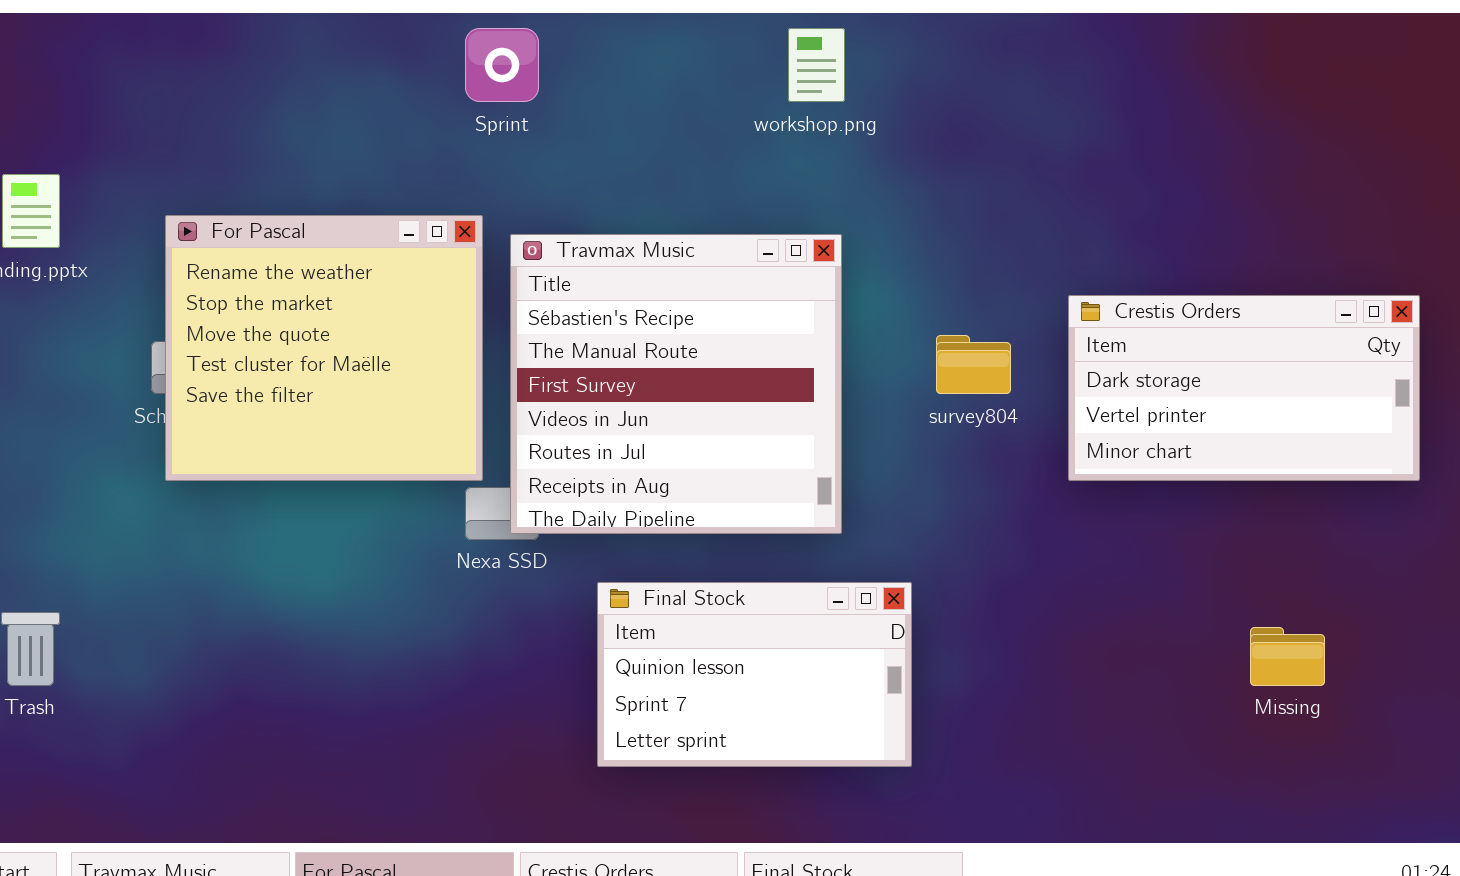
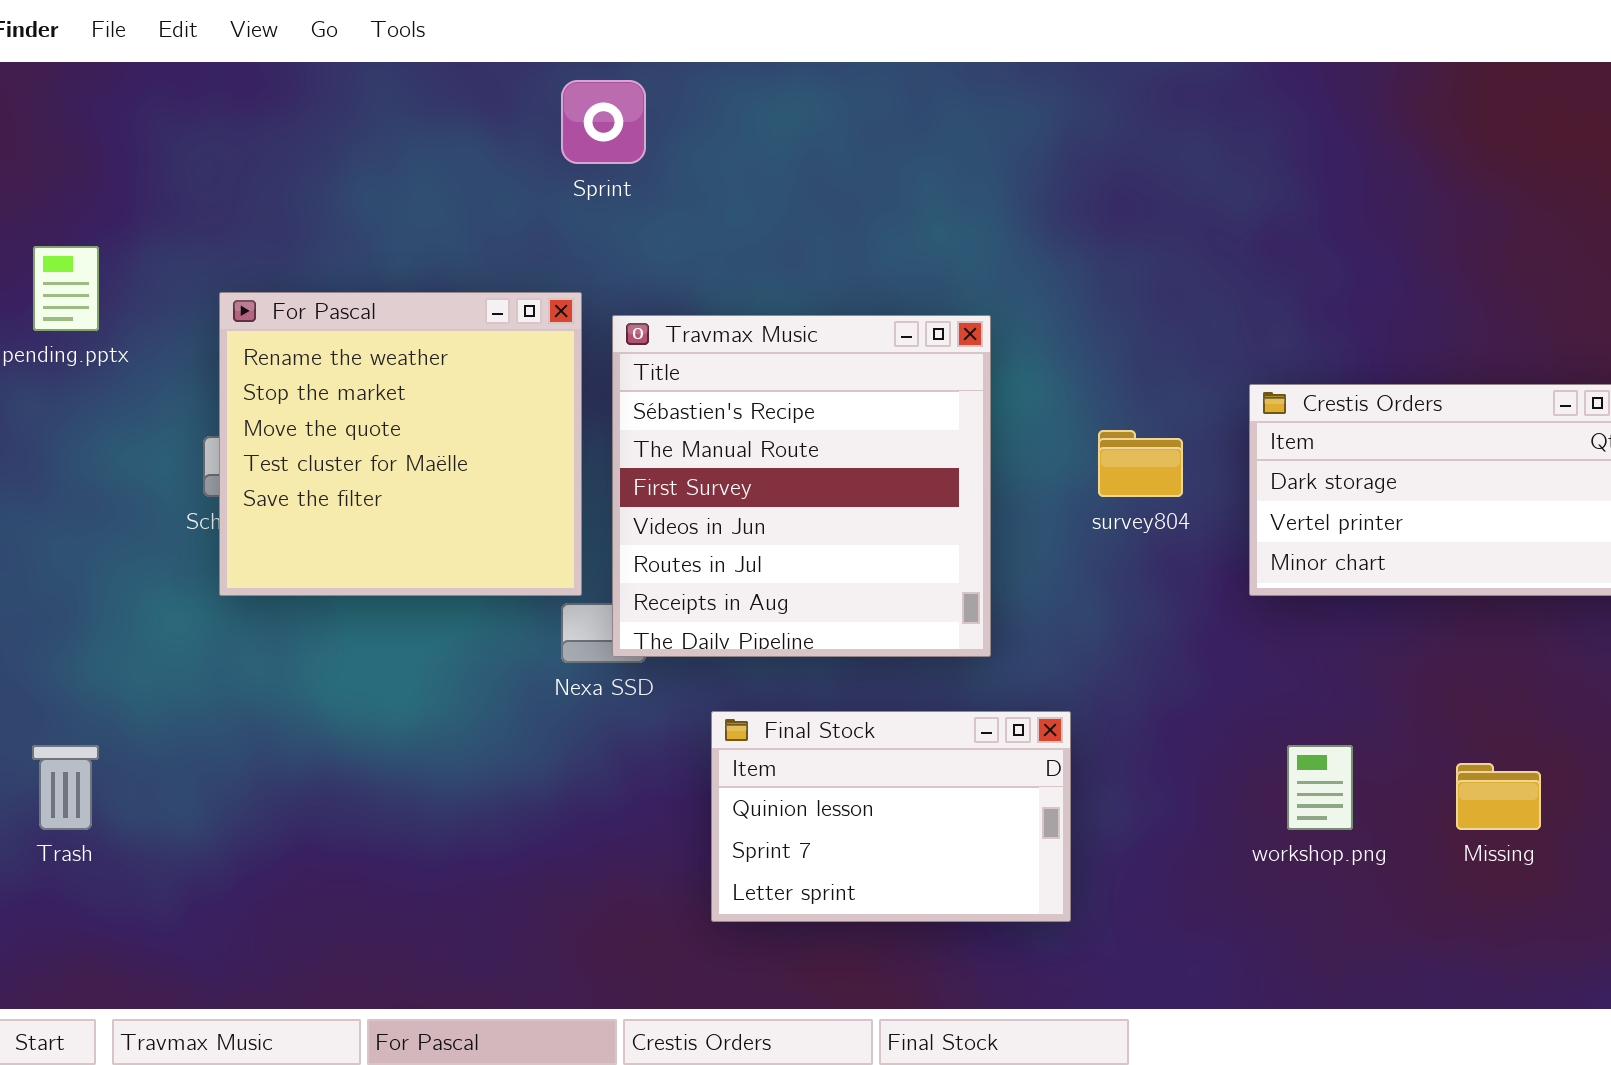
workshop.png: [788,28,845,102] -> [1287,745,1353,830], moved

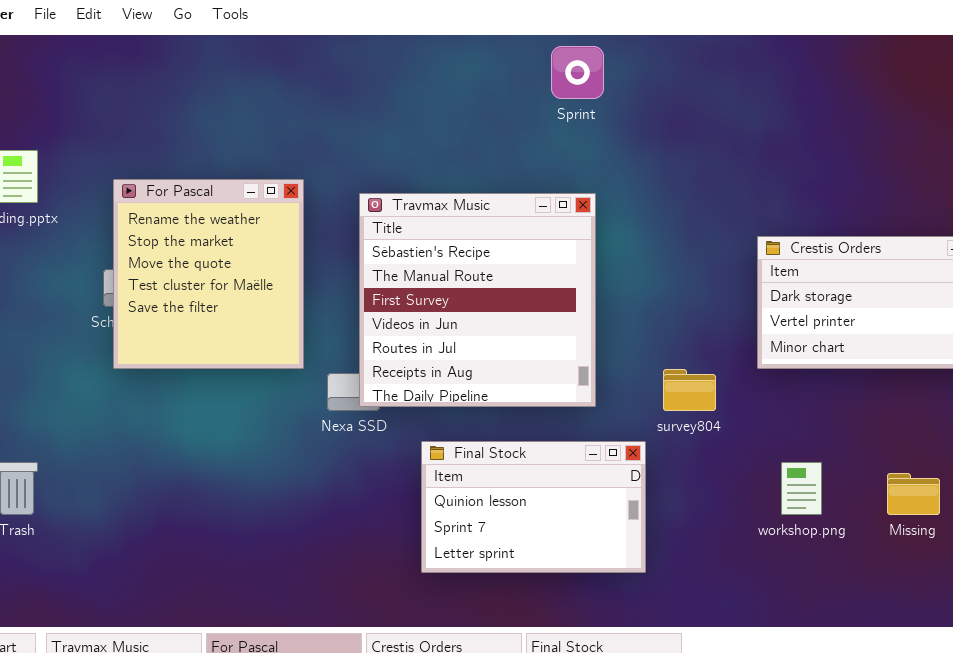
Sprint: [561,80,646,164] -> [551,46,604,99], moved
For Pascal: [219,292,582,596] -> [113,179,304,369], resized
survey804: [1098,430,1183,497] -> [663,369,716,411], moved

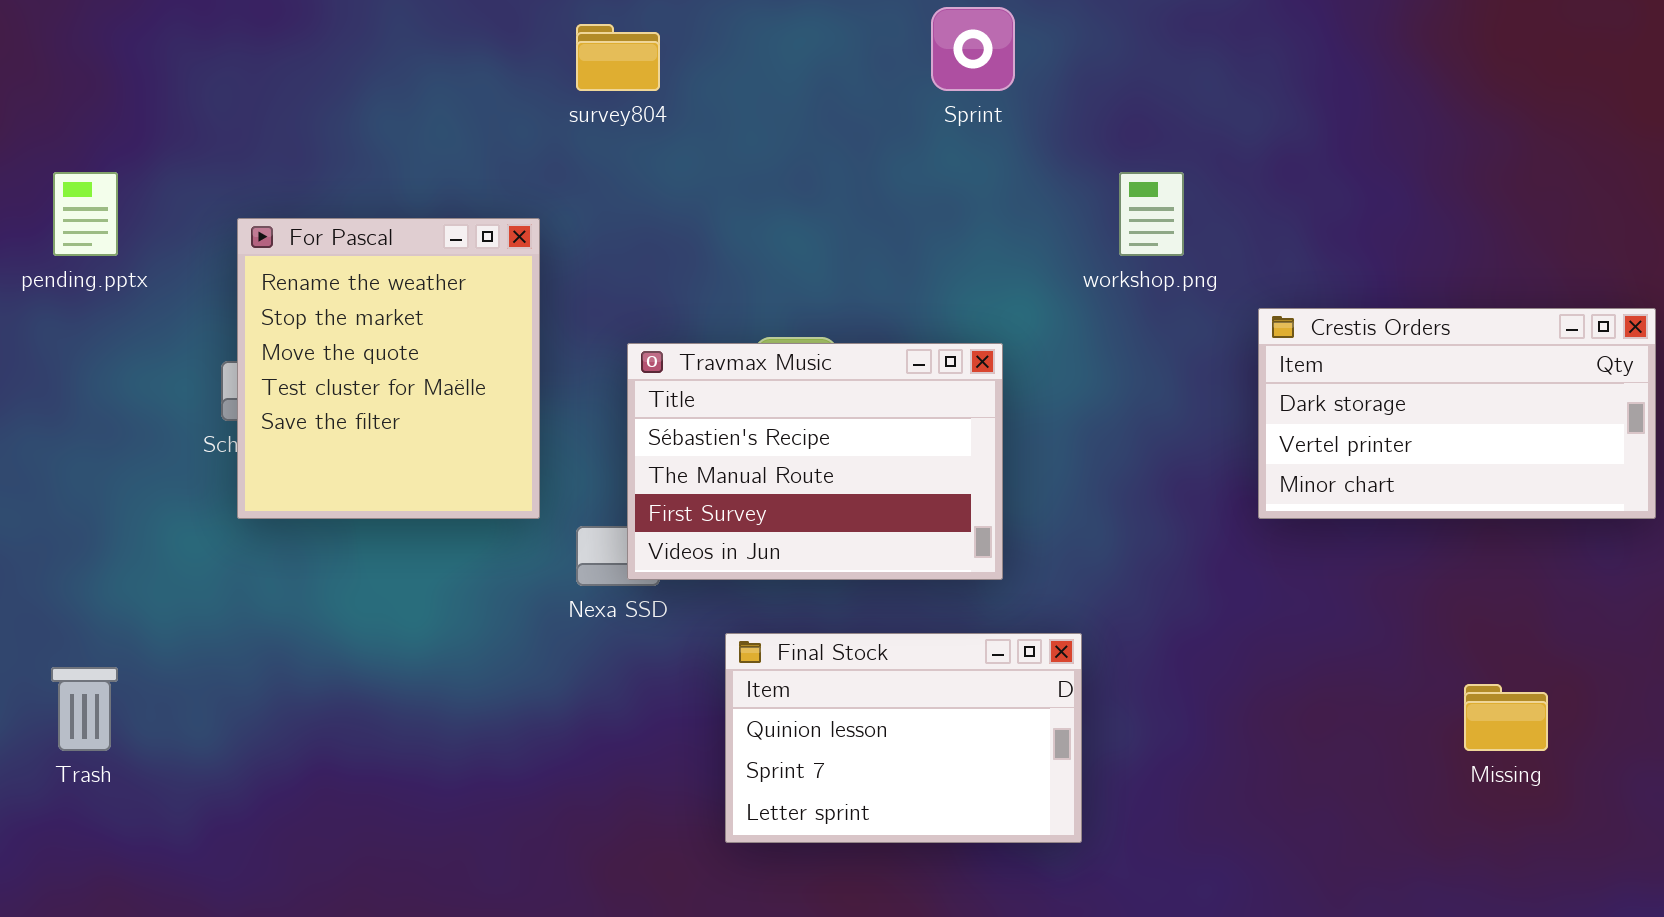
Travmax Music: [359,193,596,407] -> [627,343,1003,580], resized
survey804: [663,369,716,411] -> [576,24,660,91], moved
workshop.png: [781,462,822,515] -> [1119,172,1184,256], moved

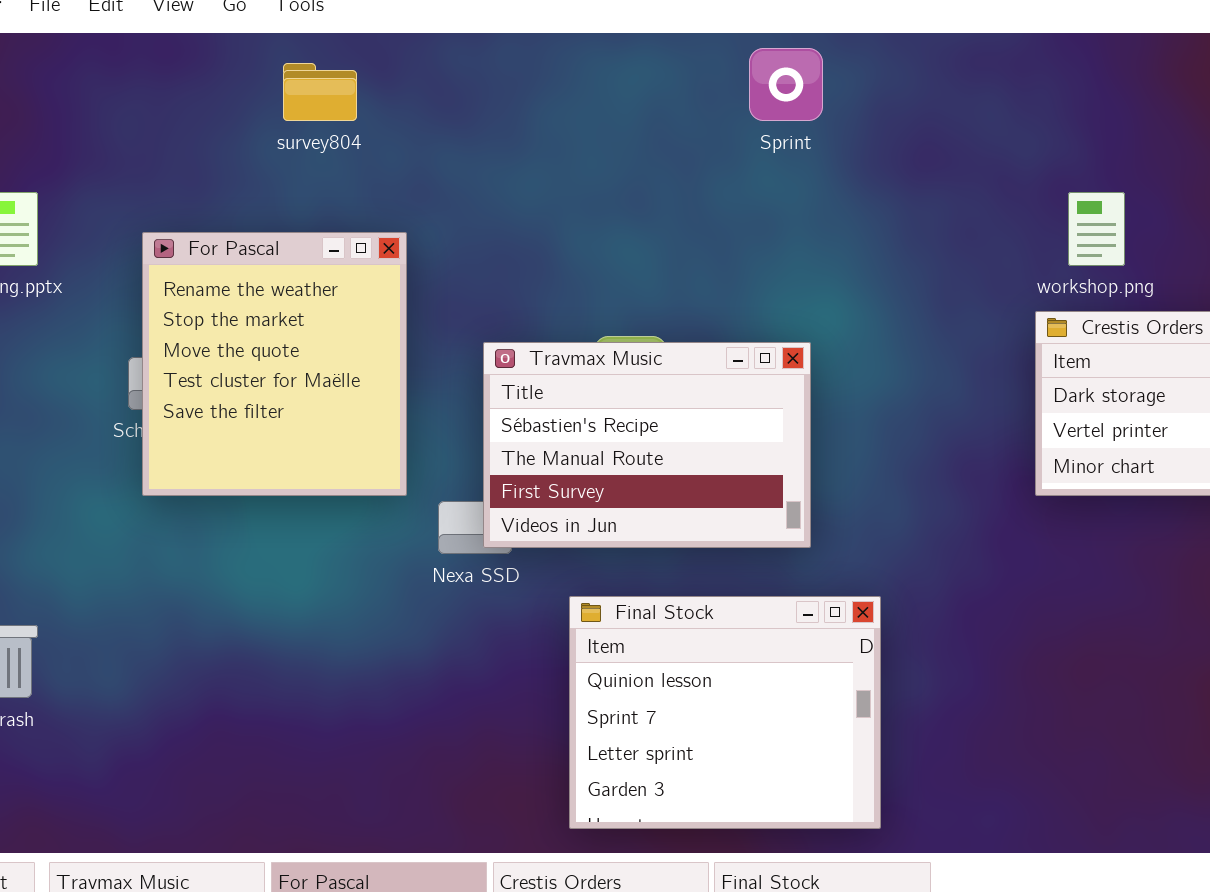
survey804: [576,24,660,91] -> [283,63,357,121], moved
workshop.png: [1119,172,1184,256] -> [1068,192,1125,266], moved
Final Stock: [725,633,1082,843] -> [569,596,881,829], resized

